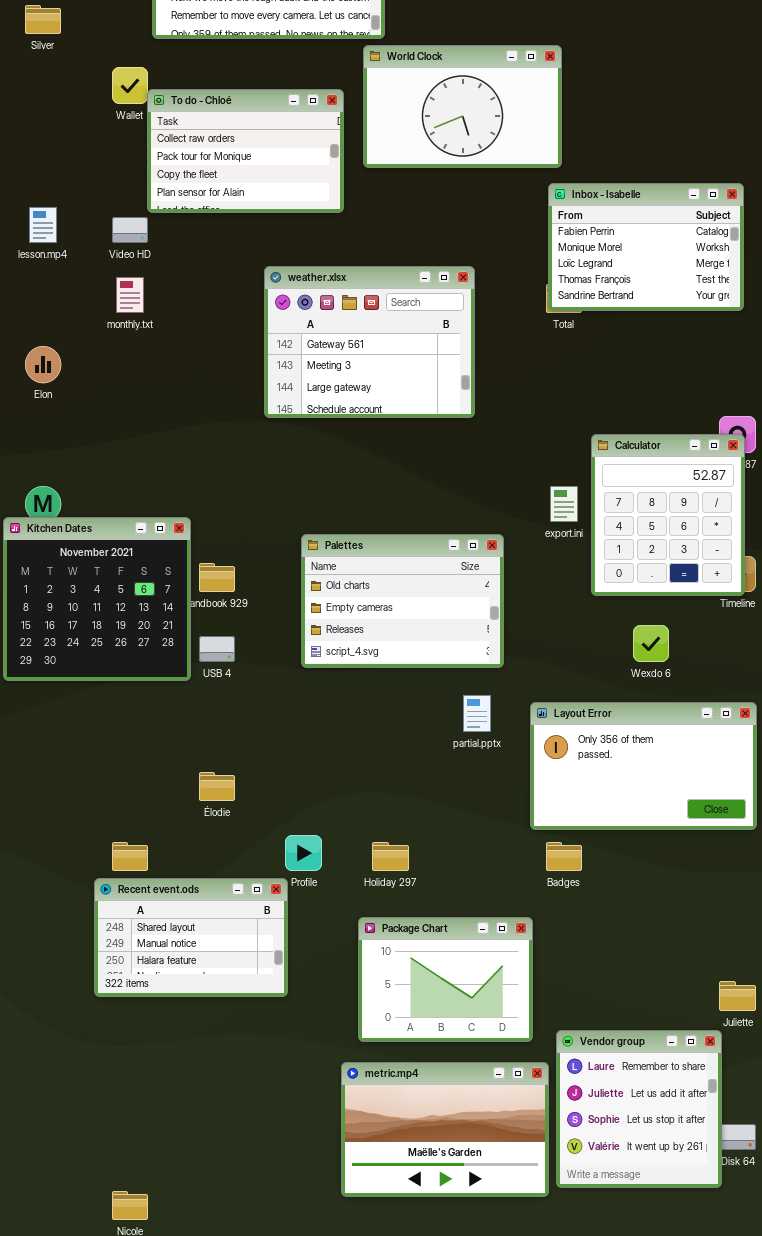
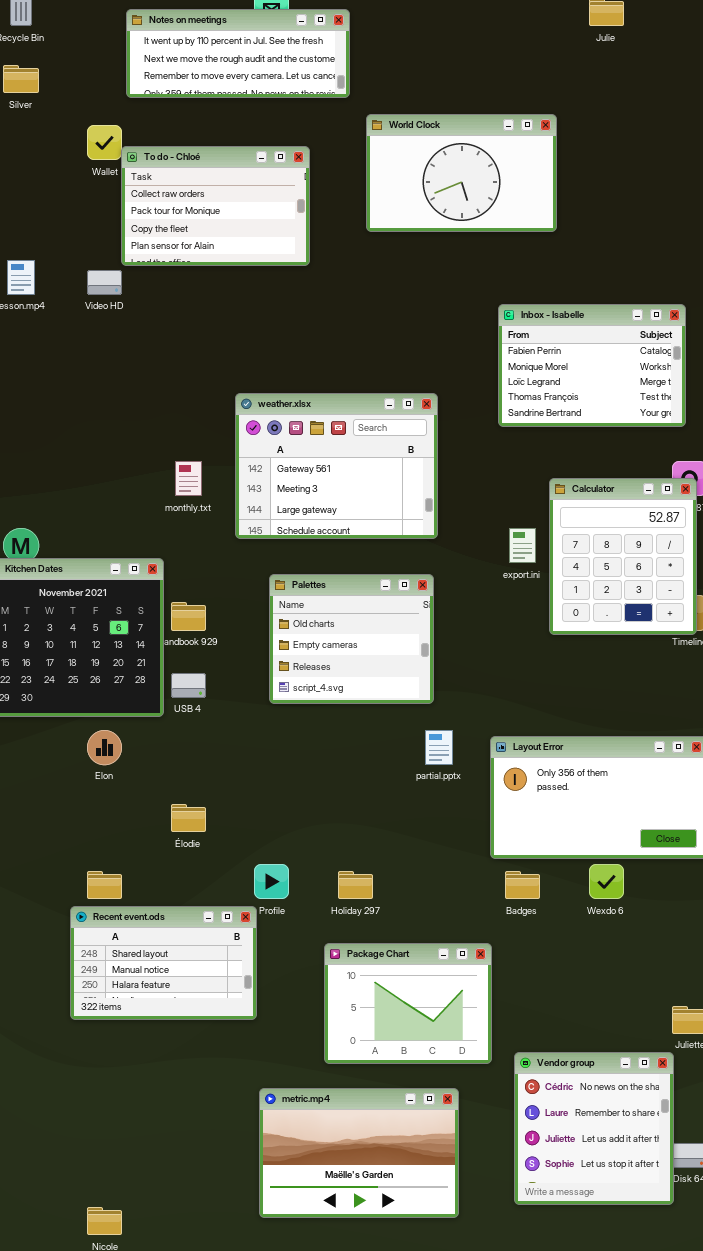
World Clock: [363,45,562,168] -> [366,114,557,232], moved
Inbox - Isabelle: [548,183,744,311] -> [498,304,686,427], moved
weather.xlsx: [264,266,475,418] -> [235,393,438,539], moved
monthly.txt: [116,277,144,313] -> [175,461,202,496], moved
Elon: [25,346,61,383] -> [87,730,122,765], moved
Palettes: [301,534,504,668] -> [269,574,434,704], resized
Wexdo 6: [633,625,669,662] -> [589,864,624,899], moved
Vendor group: [556,1030,722,1188] -> [514,1052,674,1205], scrolled up 1 row
metric.mp4: [341,1062,549,1197] -> [259,1088,459,1218], moved

